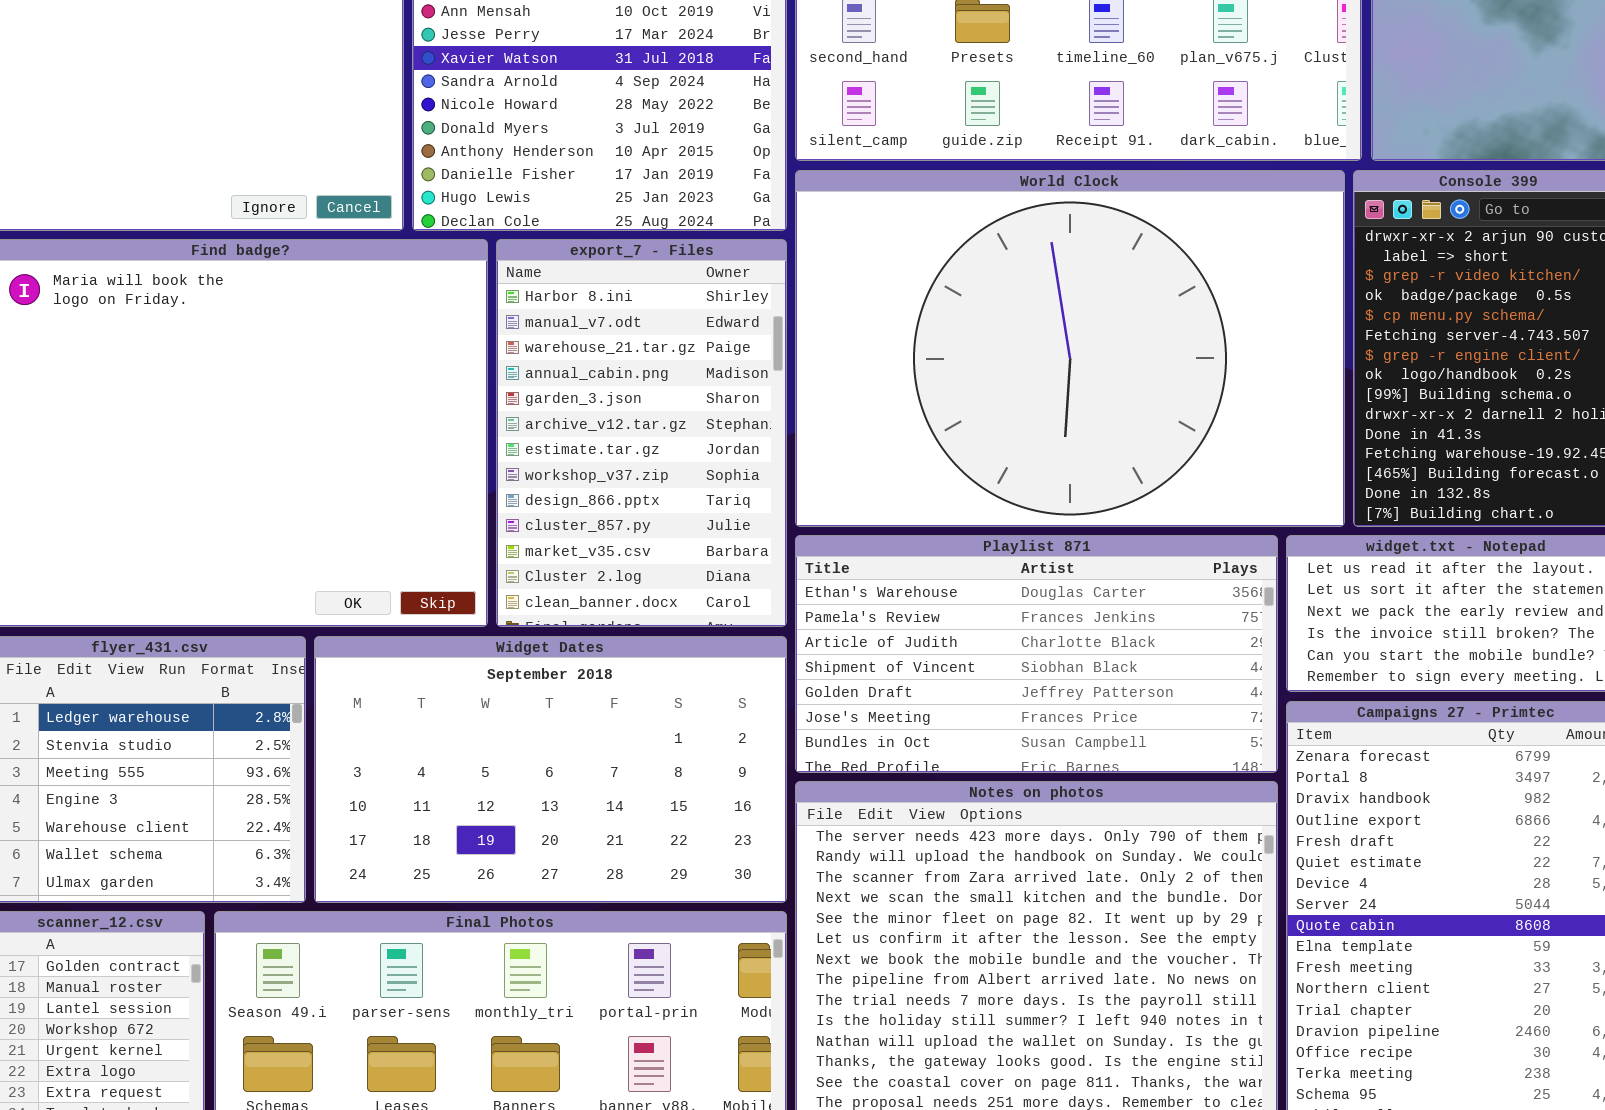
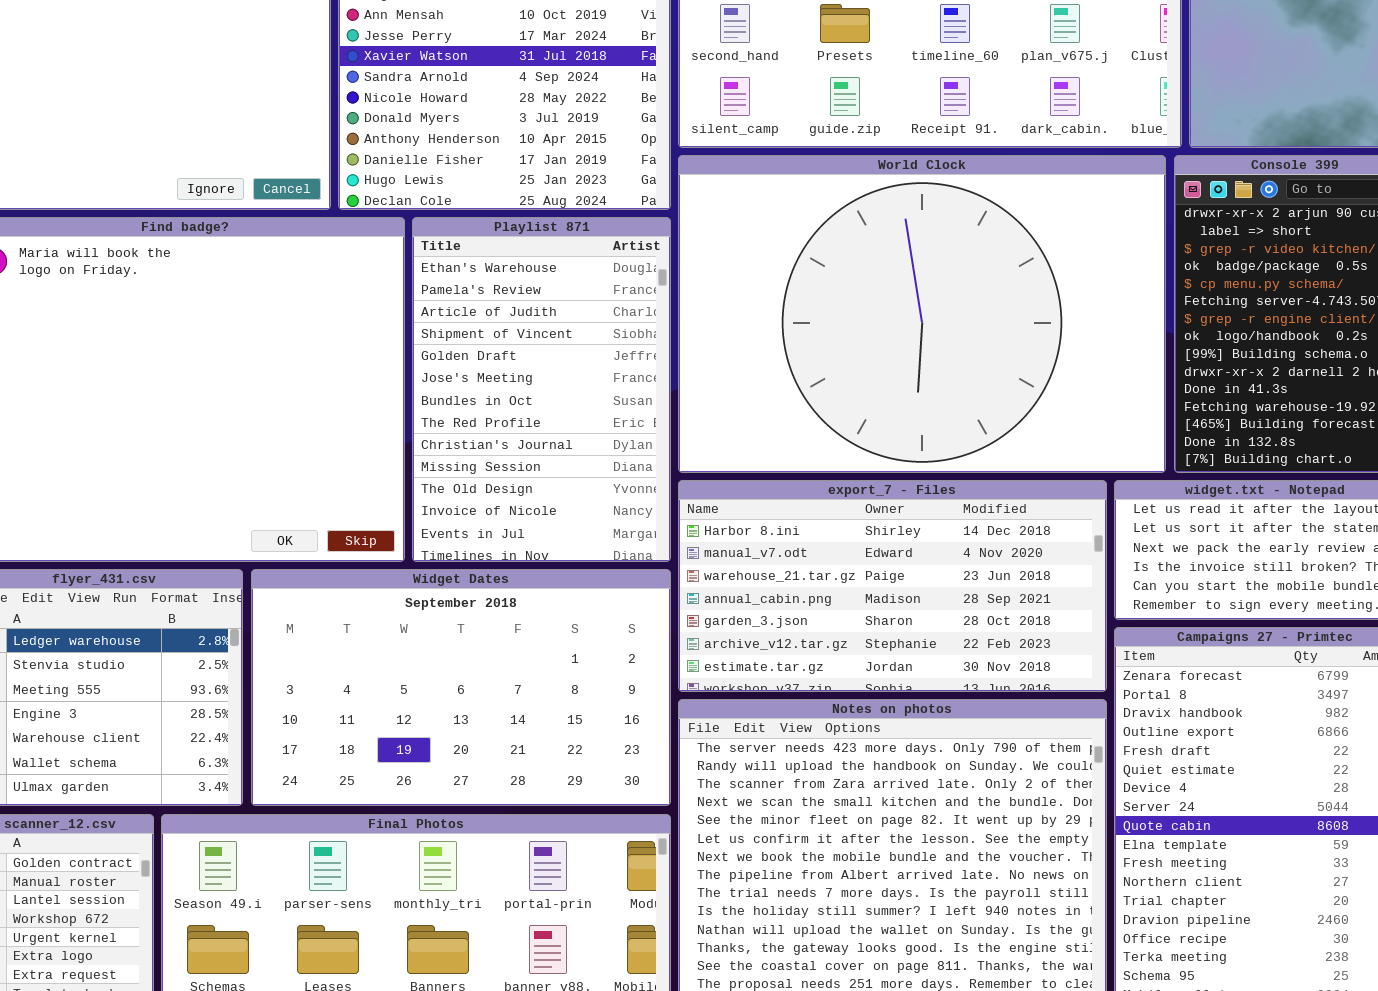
export_7 - Files: [496,239,787,627] -> [678,480,1107,692], moved, resized
Playlist 871: [795,535,1278,773] -> [412,217,671,562], moved, resized

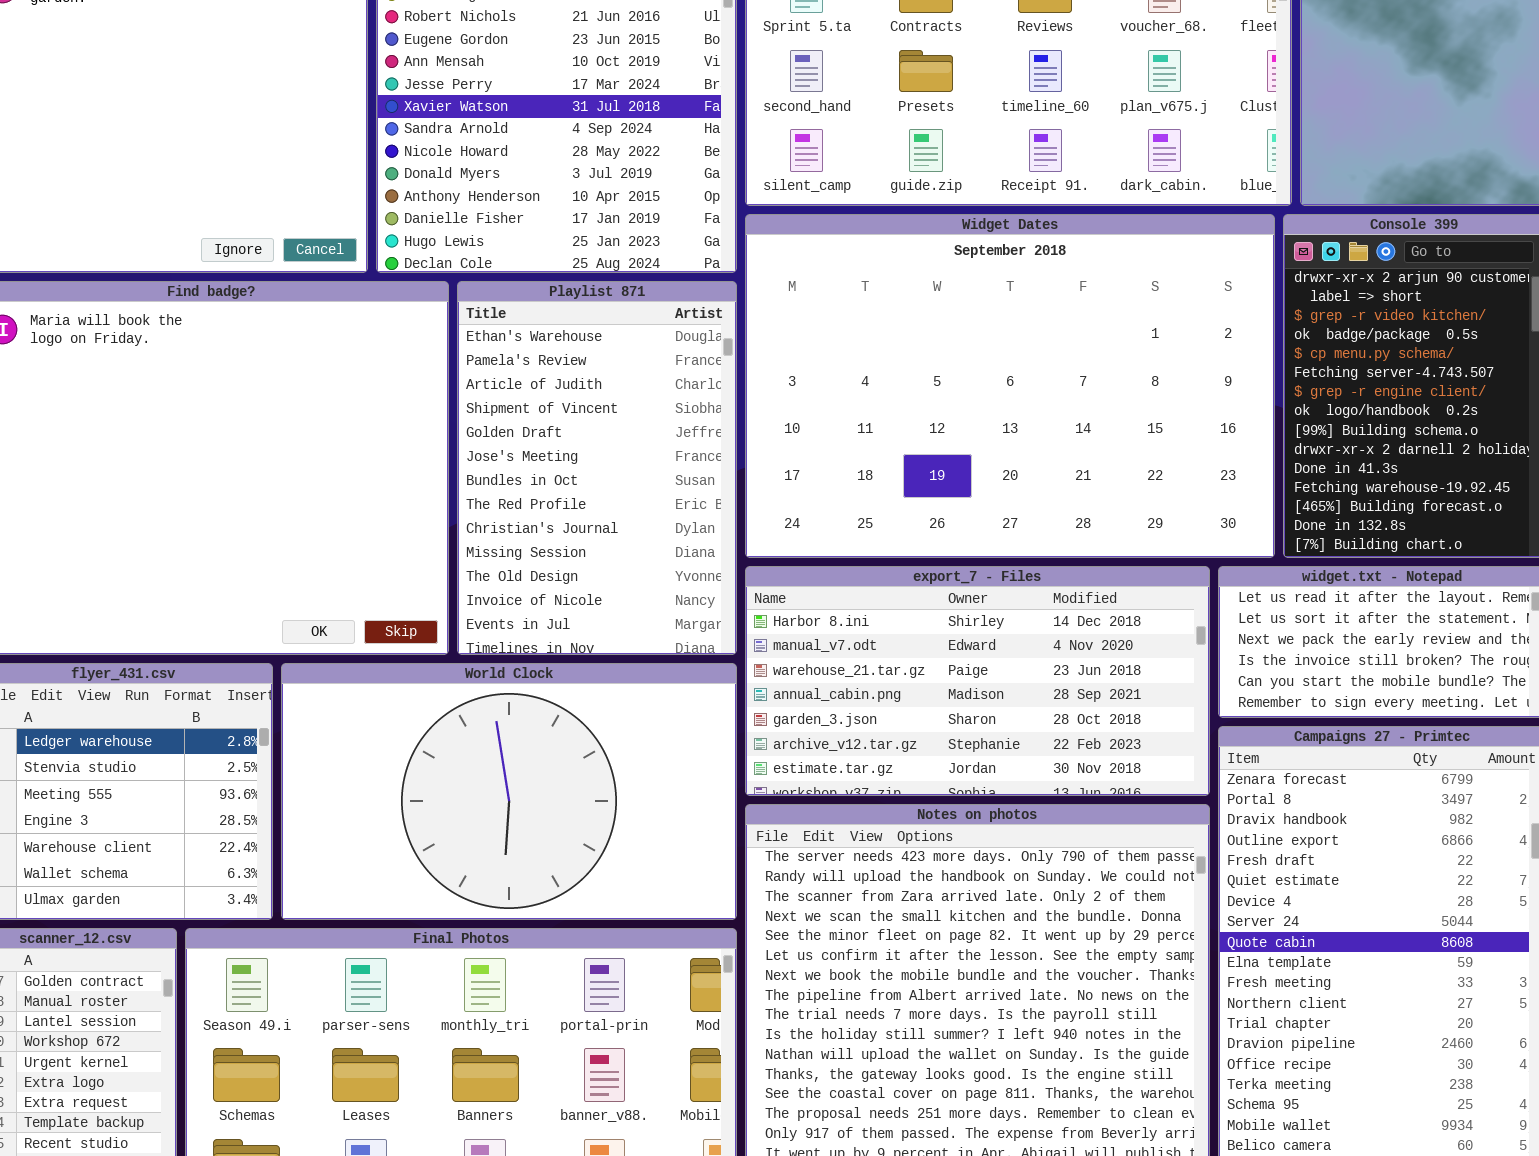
World Clock: [678,155,1166,473] -> [281,663,737,920], moved, resized
Widget Dates: [251,569,671,806] -> [745,214,1275,558], moved, resized

